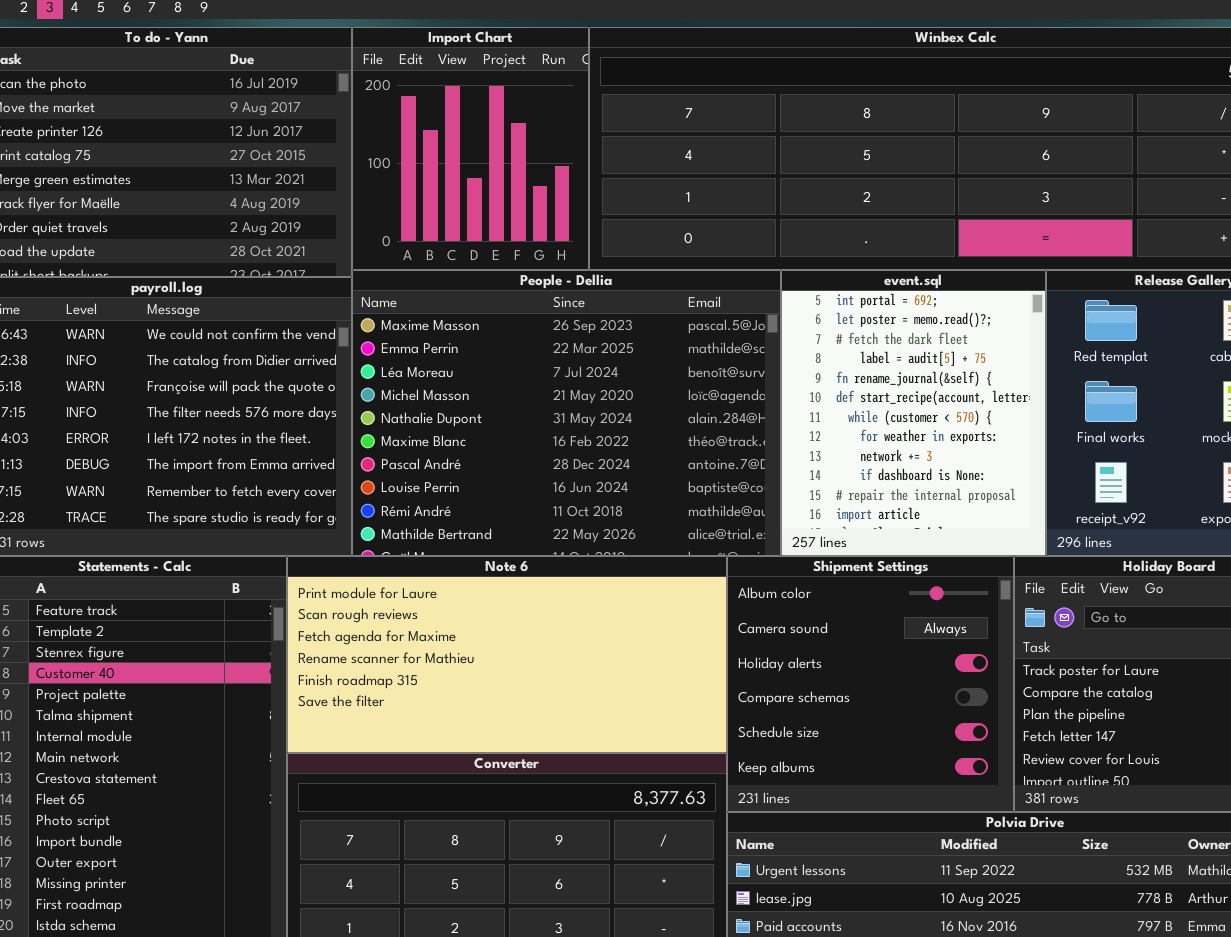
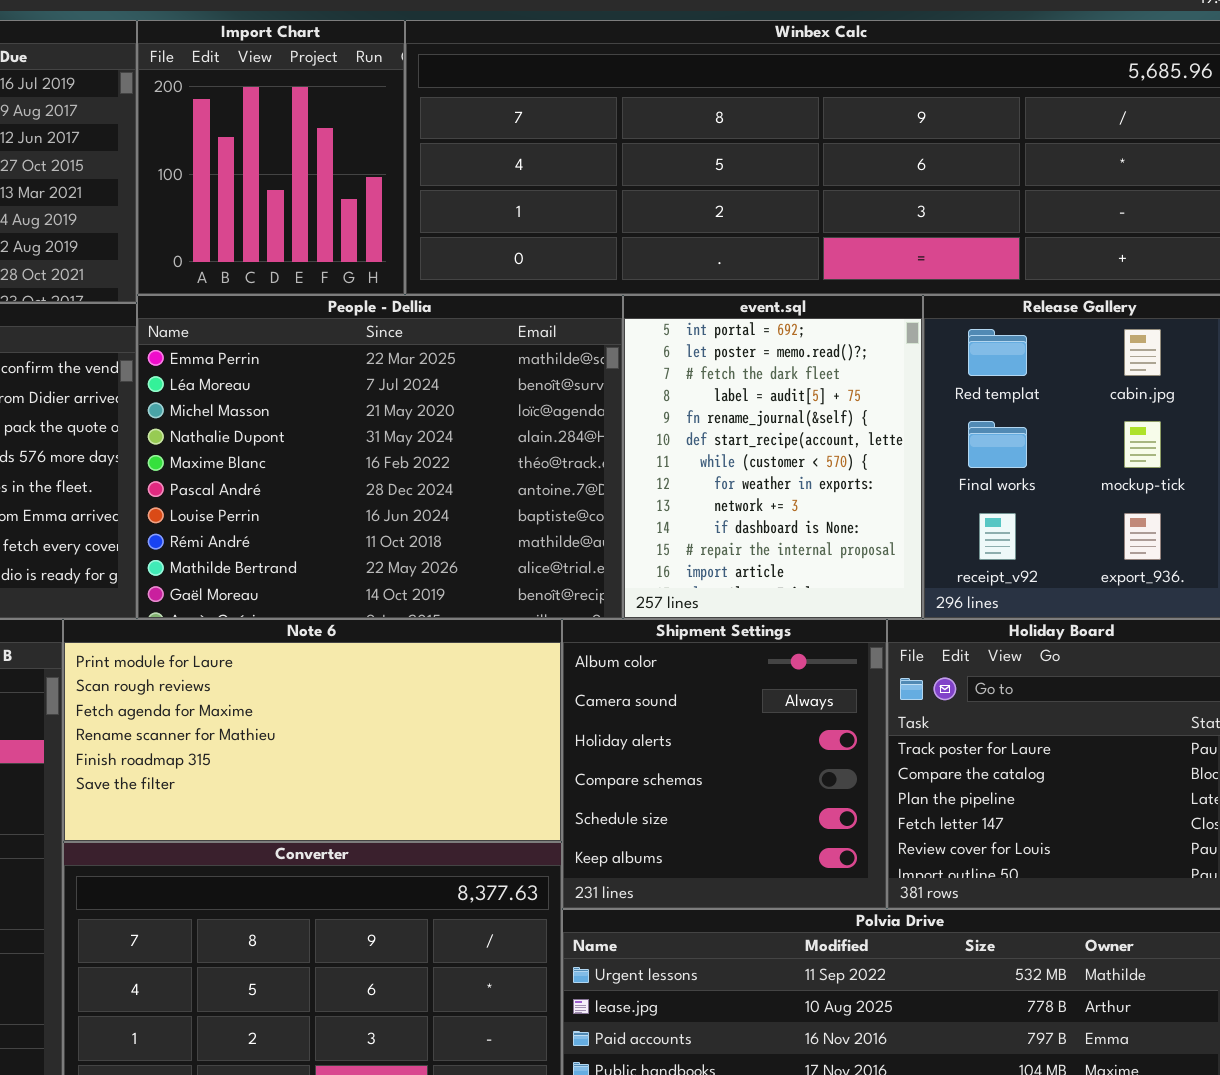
People - Dellia: [352,270,781,556] -> [137,295,623,619], scrolled down 1 row

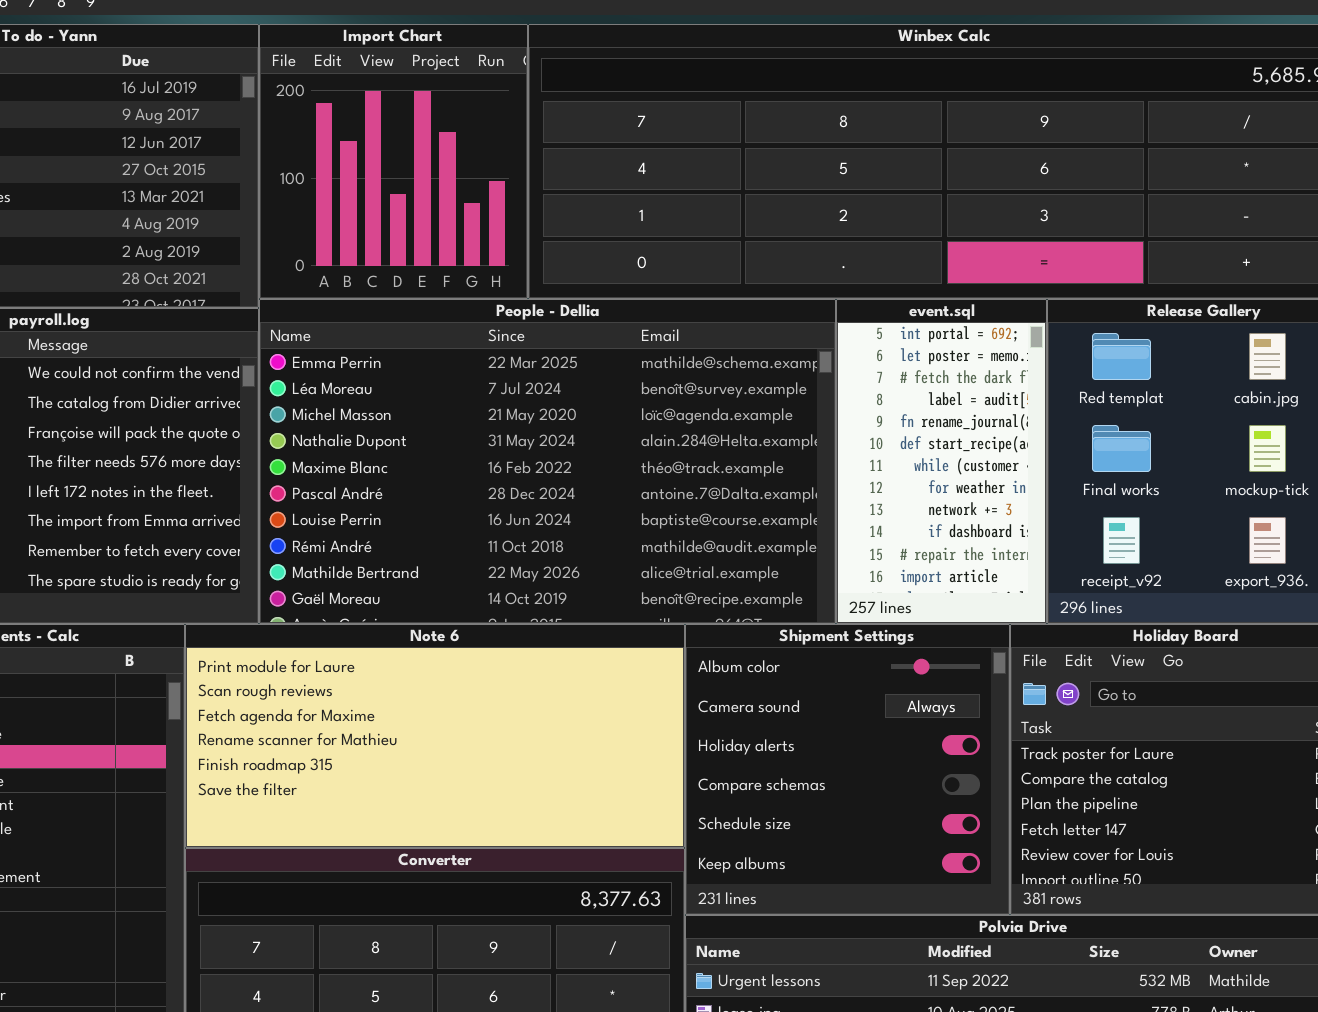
People - Dellia: [137,295,623,619] -> [259,299,836,624], resized
event.sql: [623,295,923,619] -> [836,299,1047,624], resized

